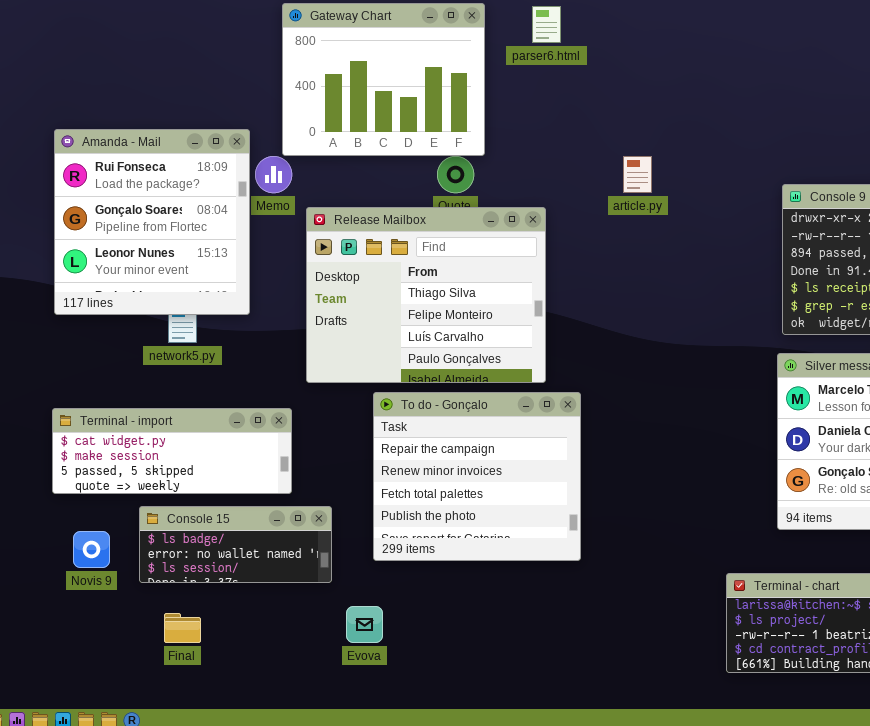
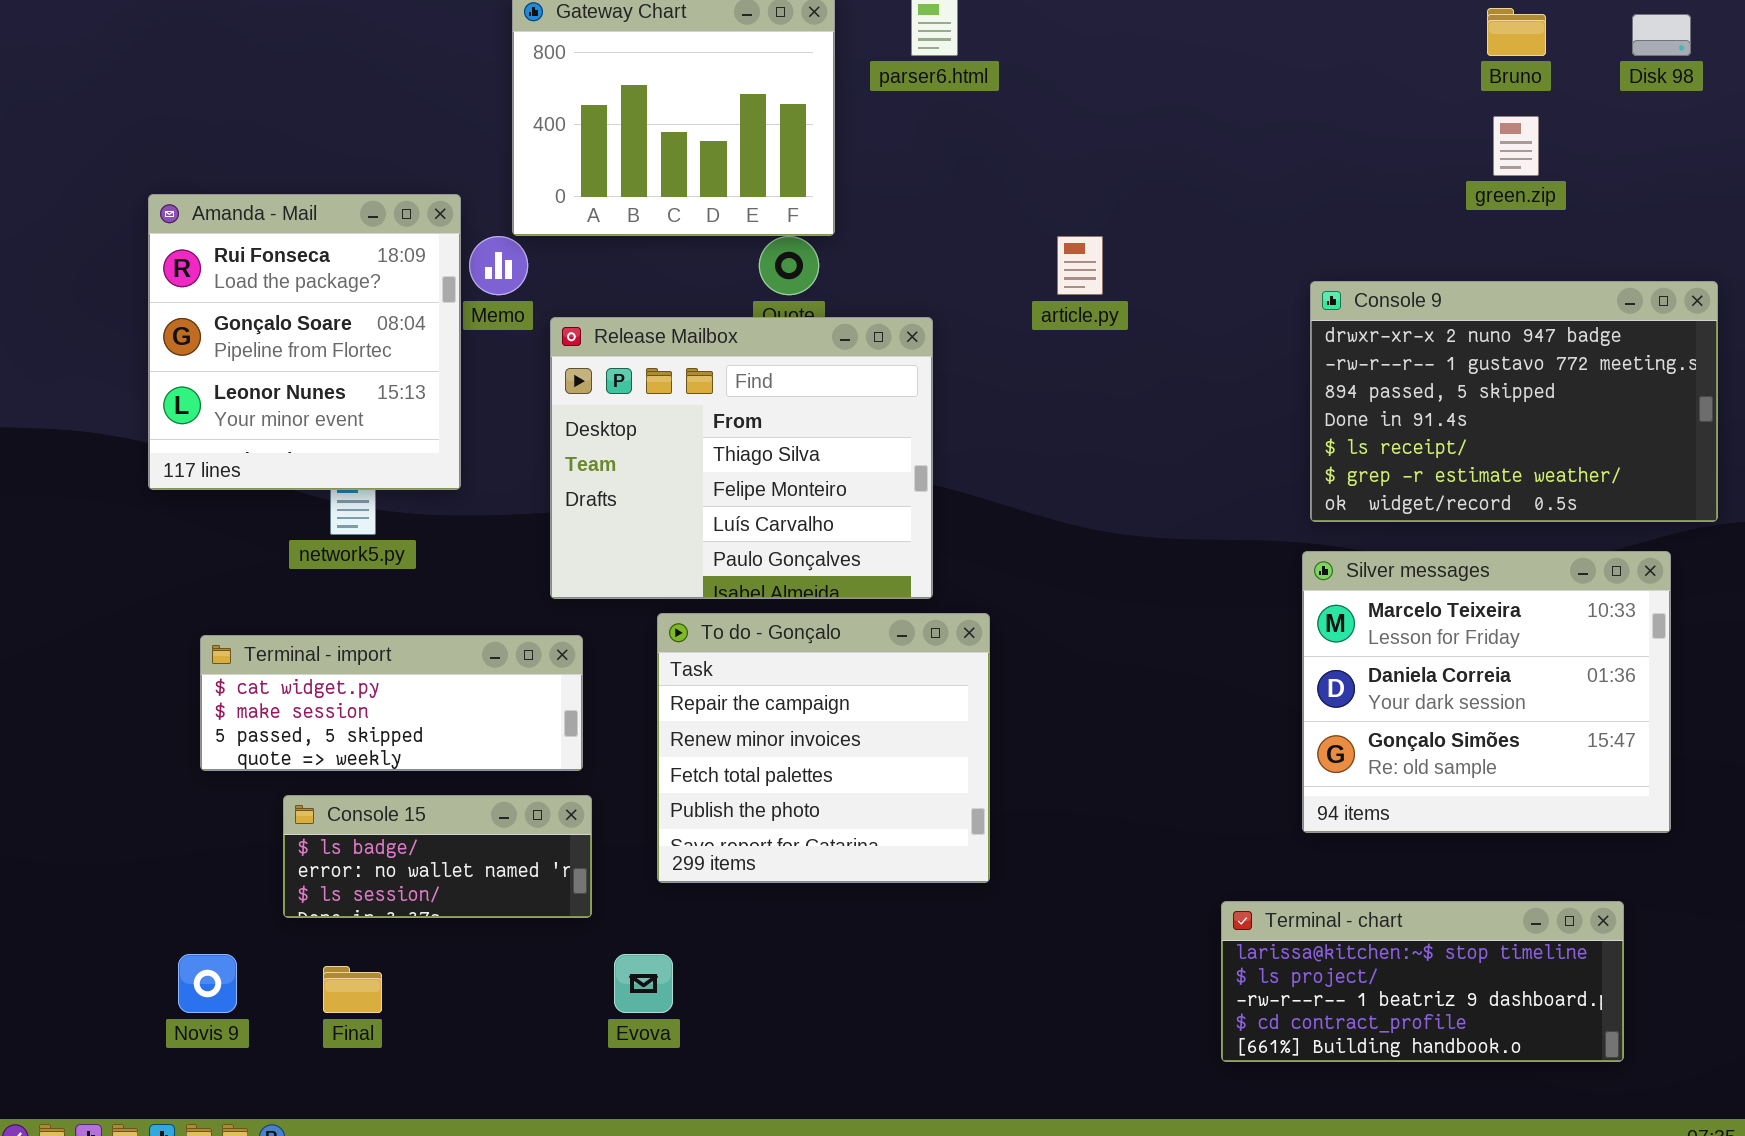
Terminal - import: [52,408,292,494] -> [200,635,583,771], moved
Novis 9: [73,531,110,568] -> [178,954,237,1013], moved

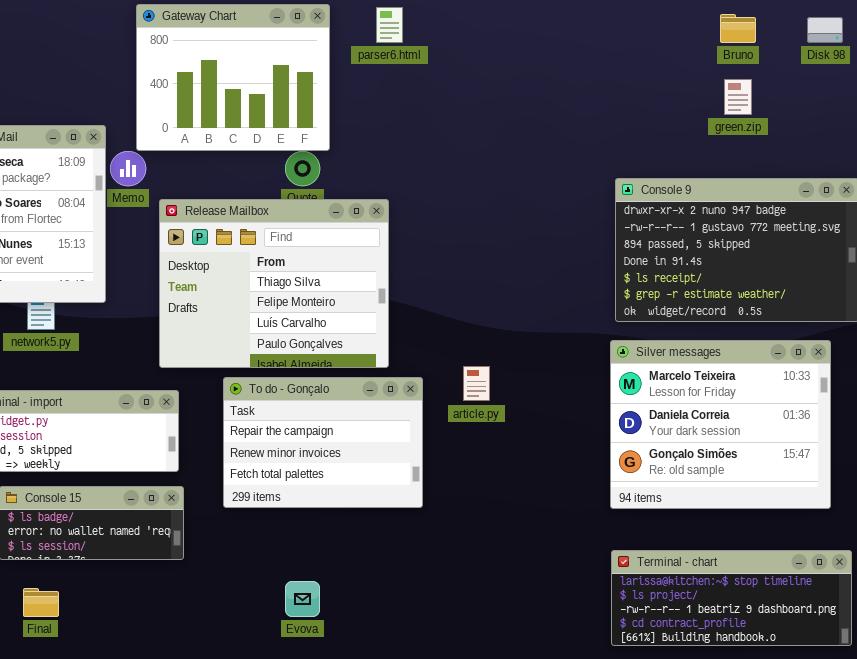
article.py: [1057,236,1103,295] -> [463,366,490,401], moved
To do - Gonçalo: [657,613,990,883] -> [223,377,423,508], resized
Terminal - chart: [1221,901,1624,1062] -> [611,550,852,646], moved
Evova: [614,954,673,1013] -> [285,581,320,617], moved

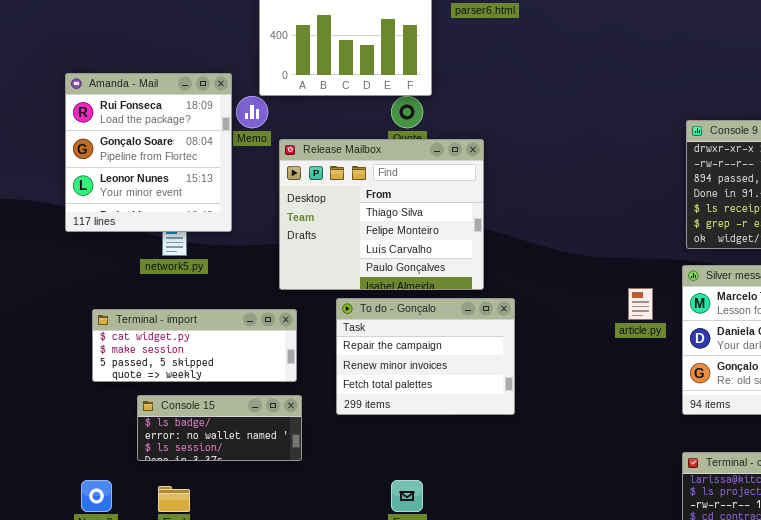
article.py: [463,366,490,401] -> [628,288,653,320], moved

